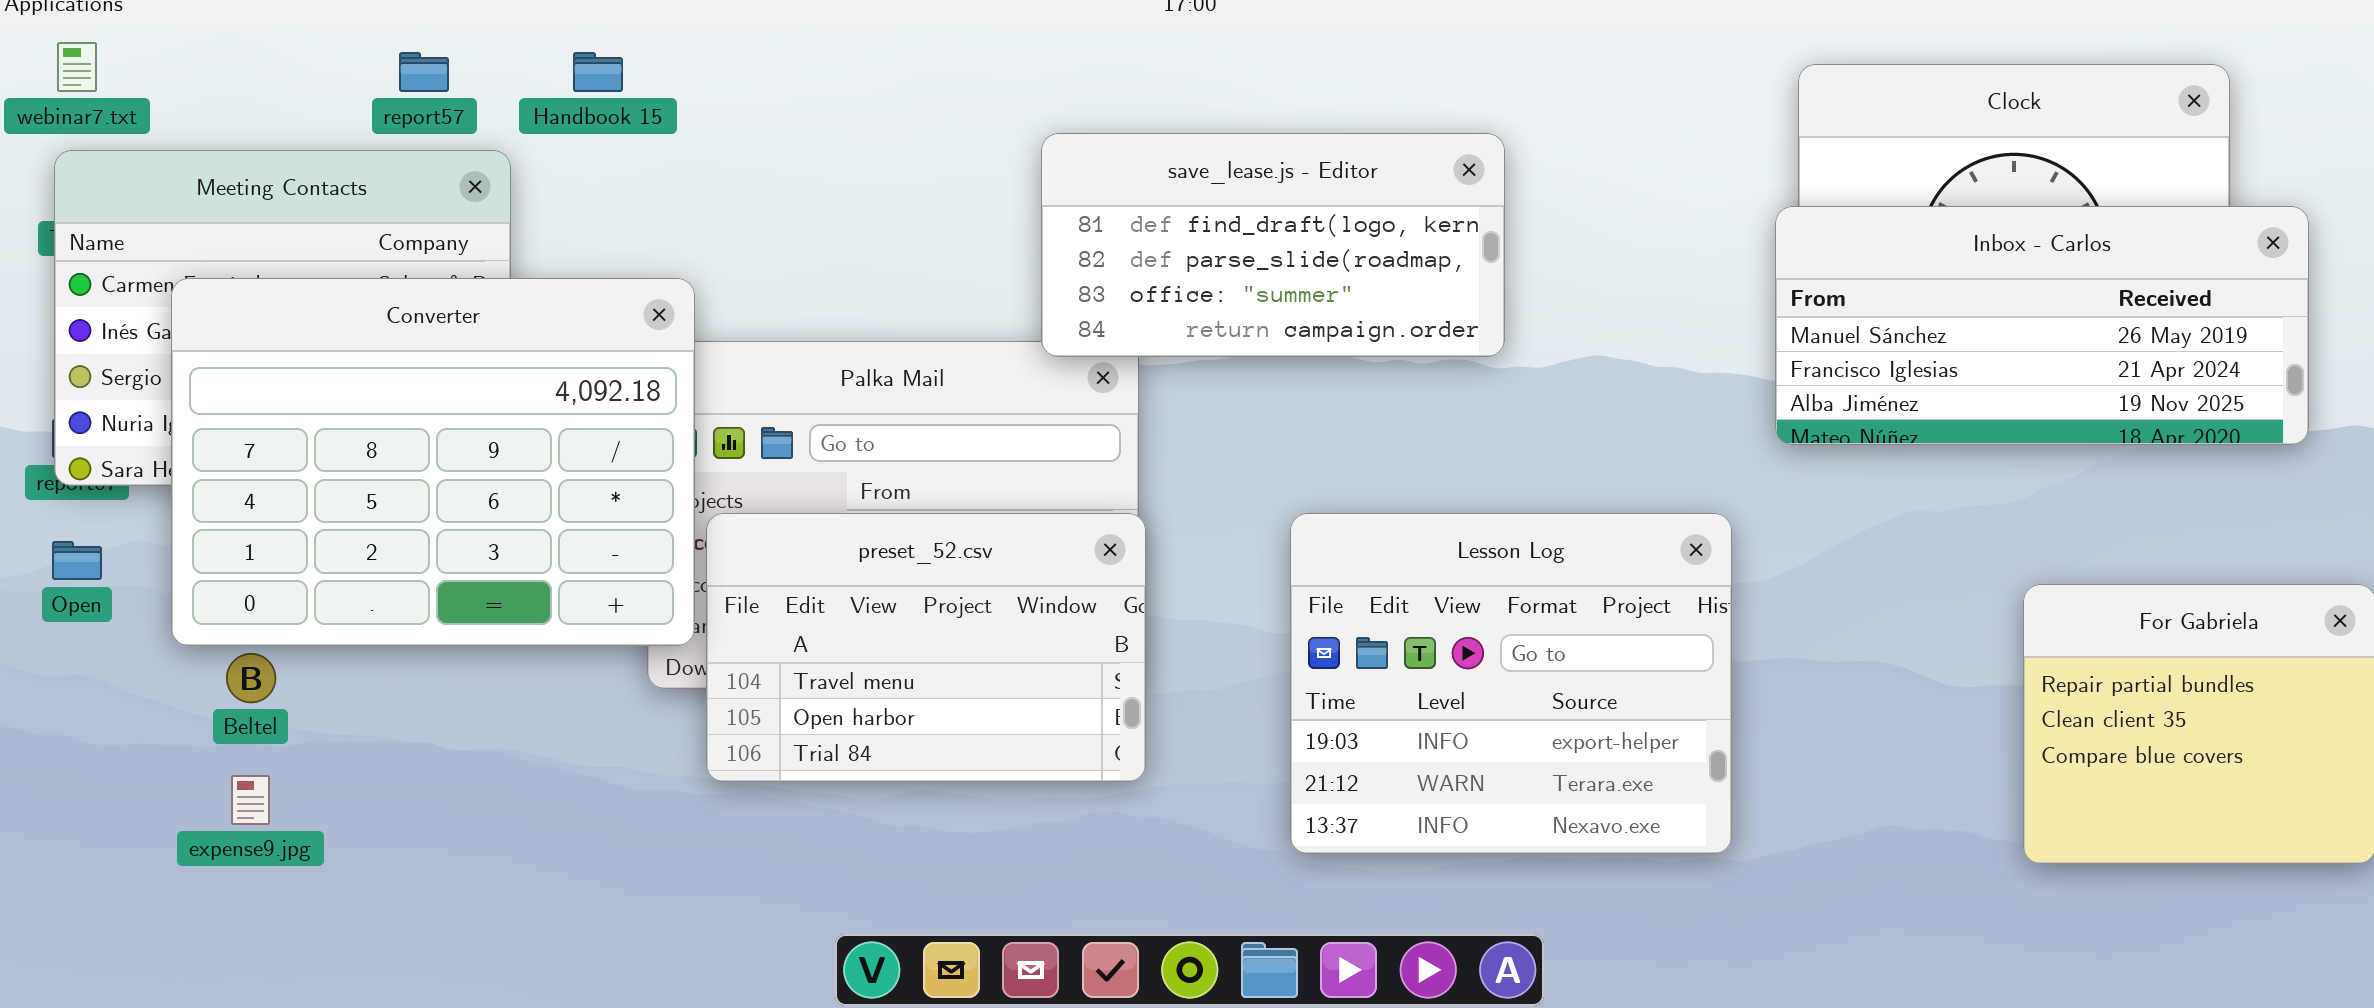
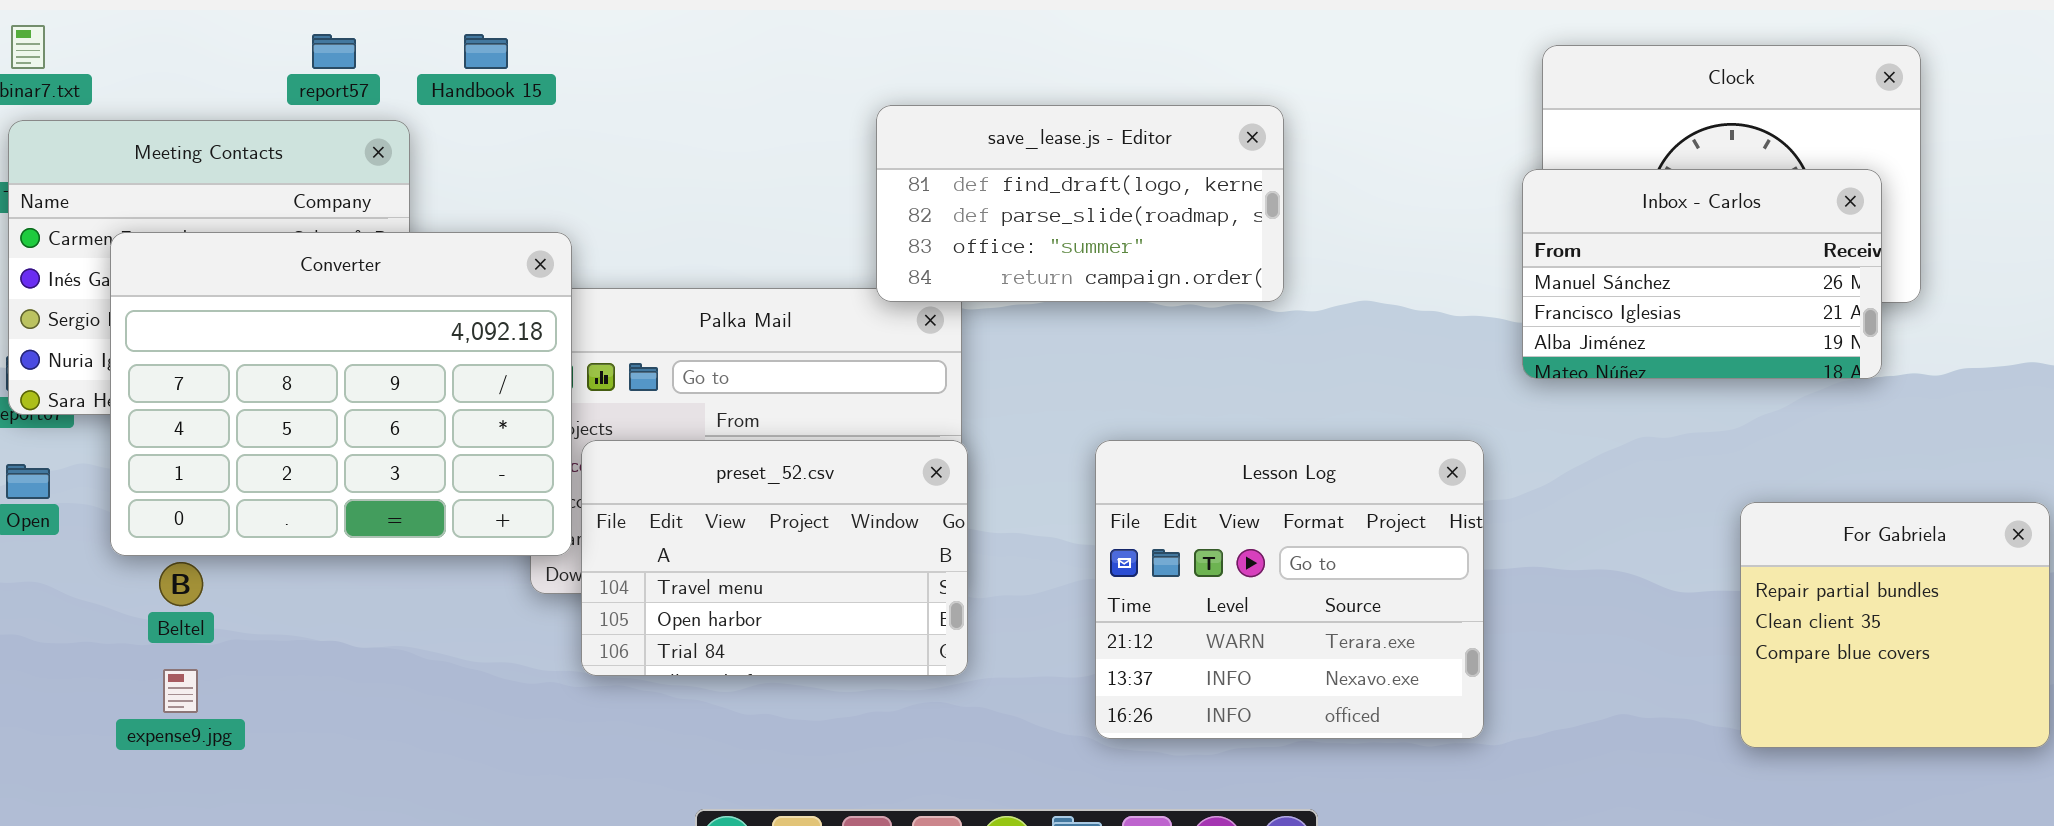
Inbox - Carlos: [1775,206,2309,445] -> [1522,169,1882,379], resized
Lesson Log: [1290,513,1732,854] -> [1095,440,1484,739], scrolled down 1 row

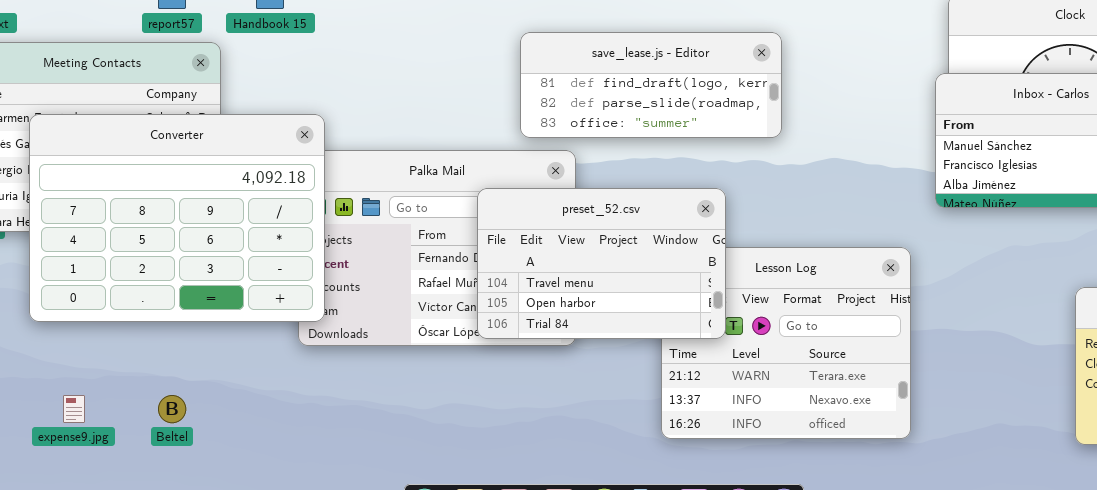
save_lease.js - Editor: [876,105,1284,302] -> [520,32,782,138], resized
preset_52.csv: [581,440,968,676] -> [477,188,726,339], moved
Beltel: [159,562,203,606] -> [158,395,186,423], moved

